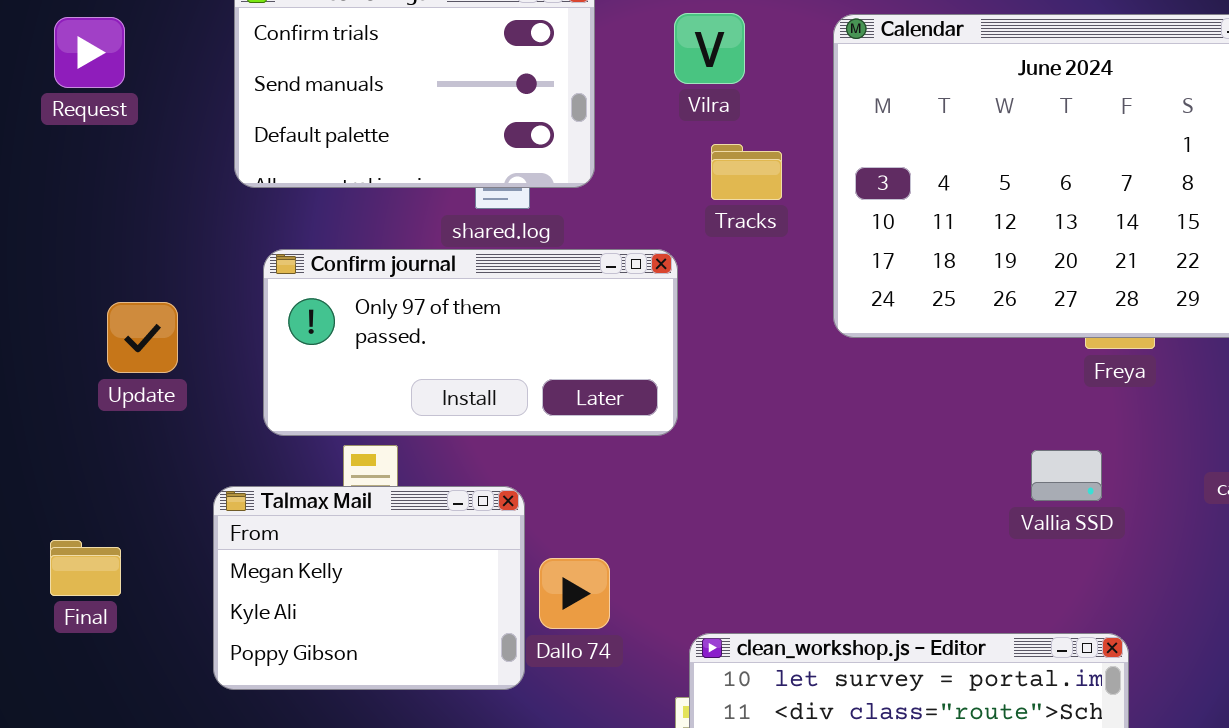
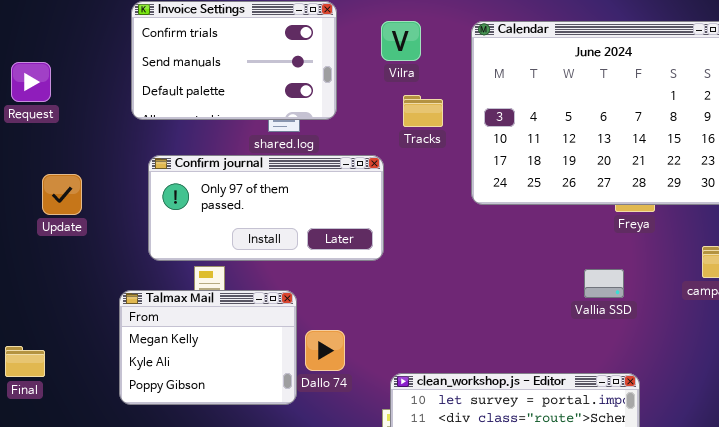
Request: [54,17,125,88] -> [11,62,51,102], moved
Update: [107,302,178,373] -> [42,174,82,215], moved
Final: [50,540,121,596] -> [5,346,45,377], moved

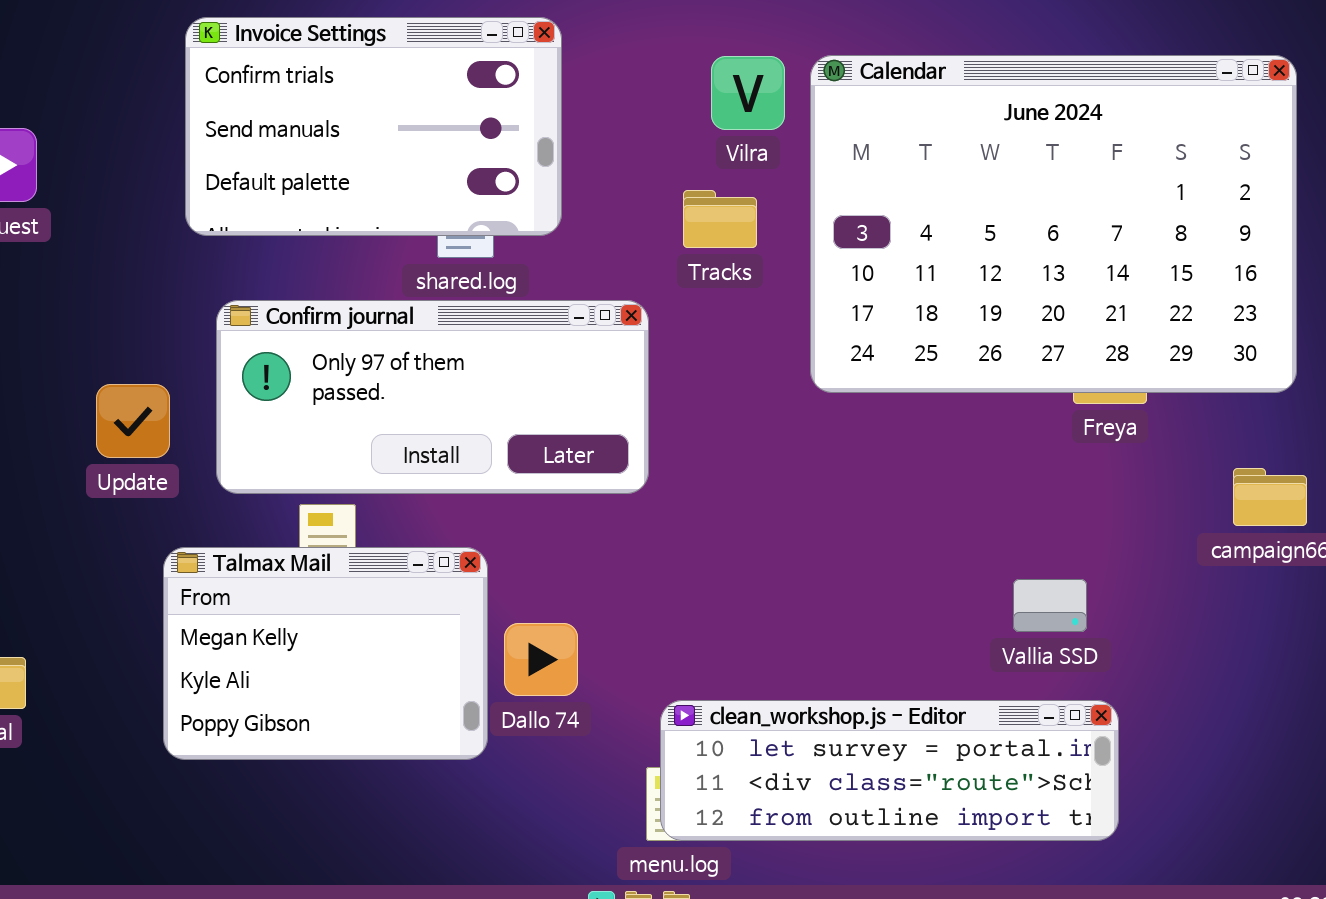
Vilra: [381,21,421,61] -> [711,56,785,130], moved
Update: [42,174,82,215] -> [96,384,170,458], moved
Vallia SSD: [584,269,624,298] -> [1013,579,1087,632], moved

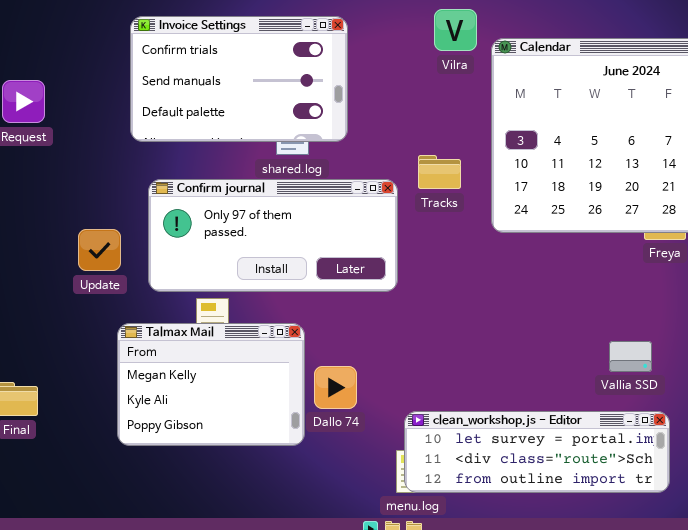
Vilra: [711,56,785,130] -> [434,9,477,51], moved
Tracks: [683,190,757,248] -> [418,155,461,189], moved

